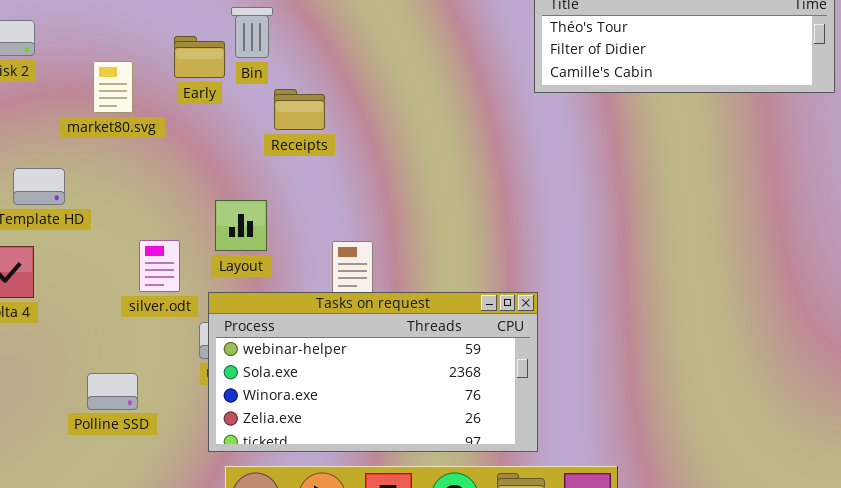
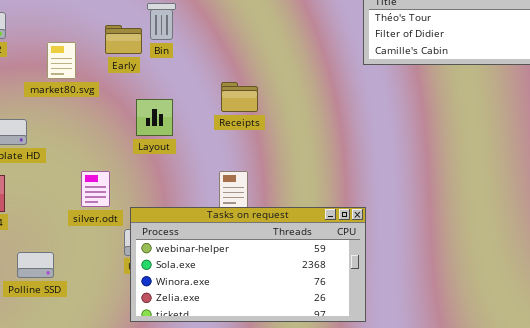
Receipts: [274,89,325,130] -> [221,82,258,112], moved
Layout: [215,200,267,251] -> [136,99,173,136], moved
Polline SSD: [87,373,138,410] -> [17,252,54,278], moved

